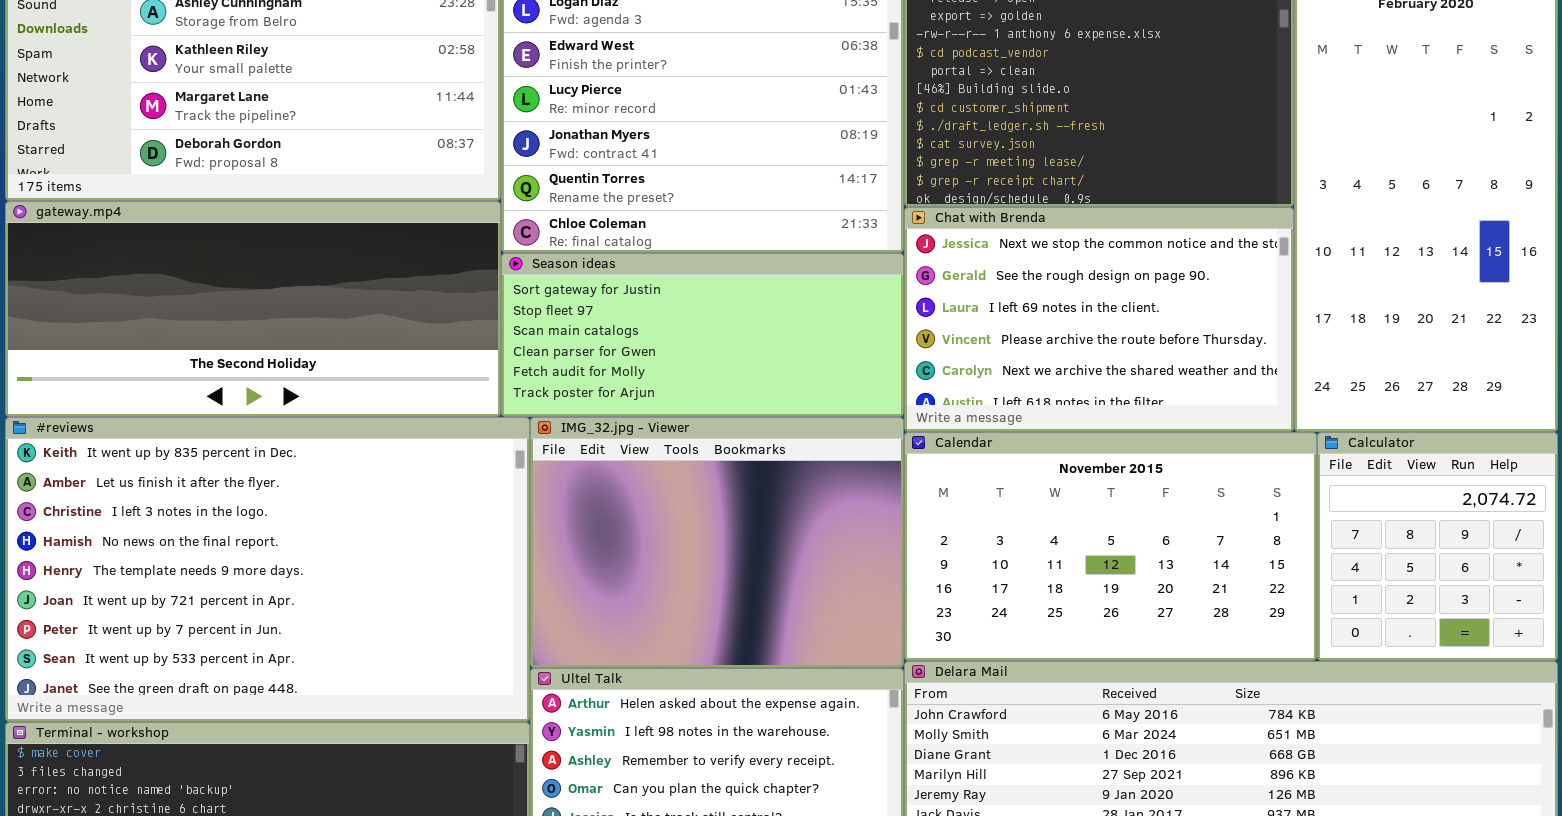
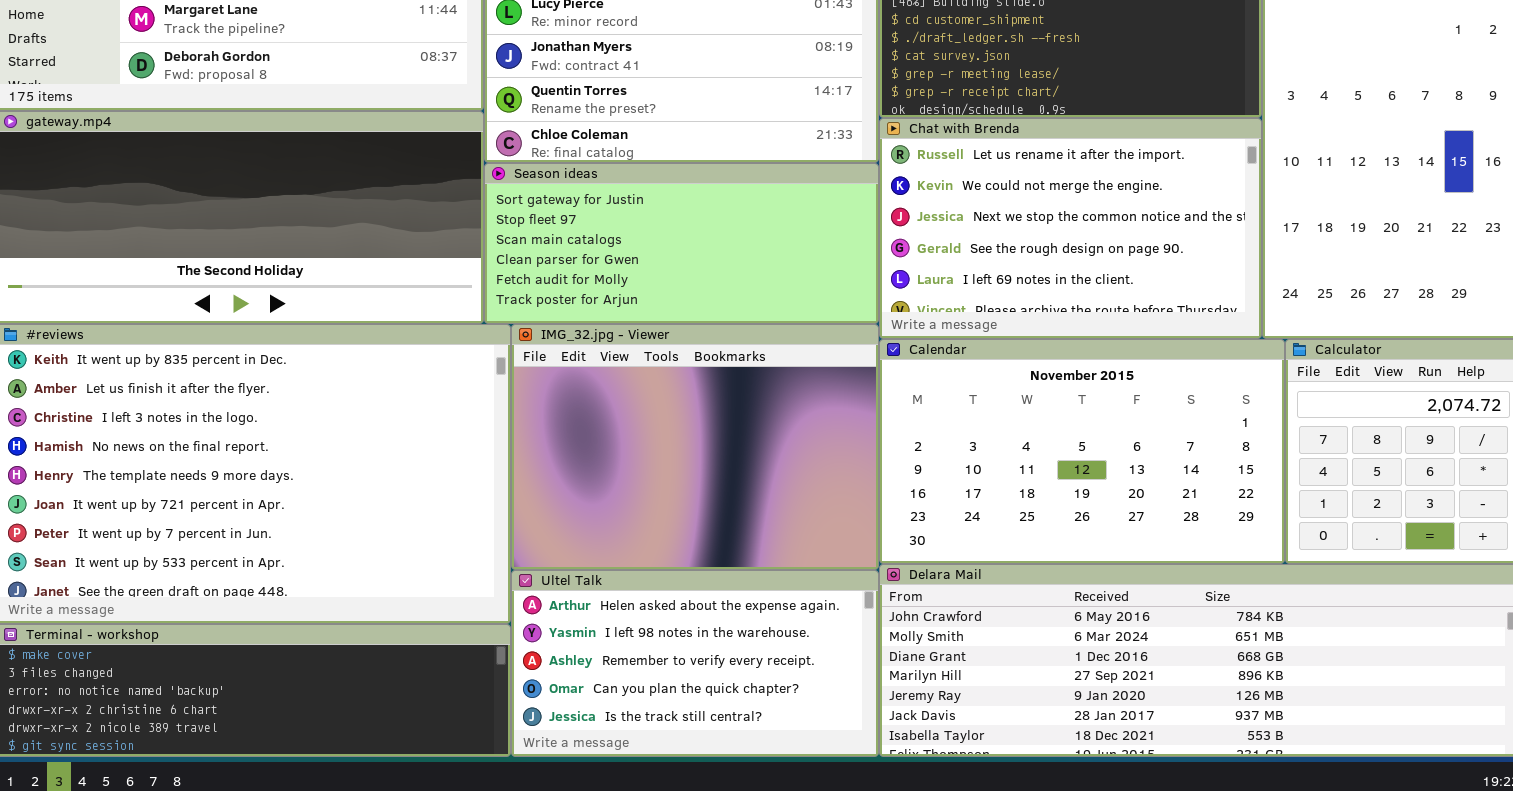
Chat with Brenda: [904,207,1294,432] -> [879,118,1262,339], scrolled up 2 rows

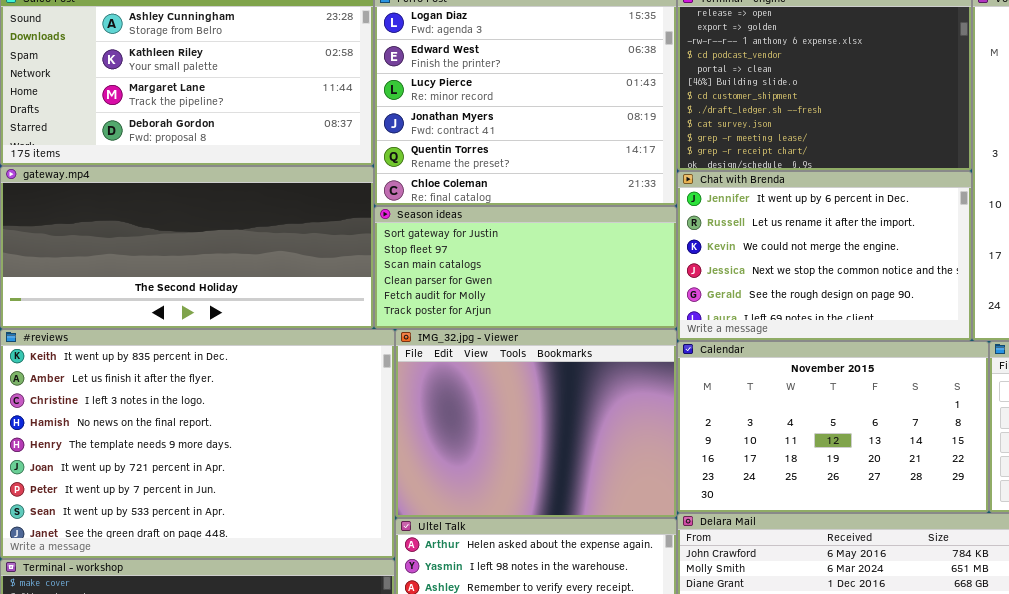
Chat with Brenda: [879,118,1262,339] -> [677,171,972,341], scrolled up 1 row

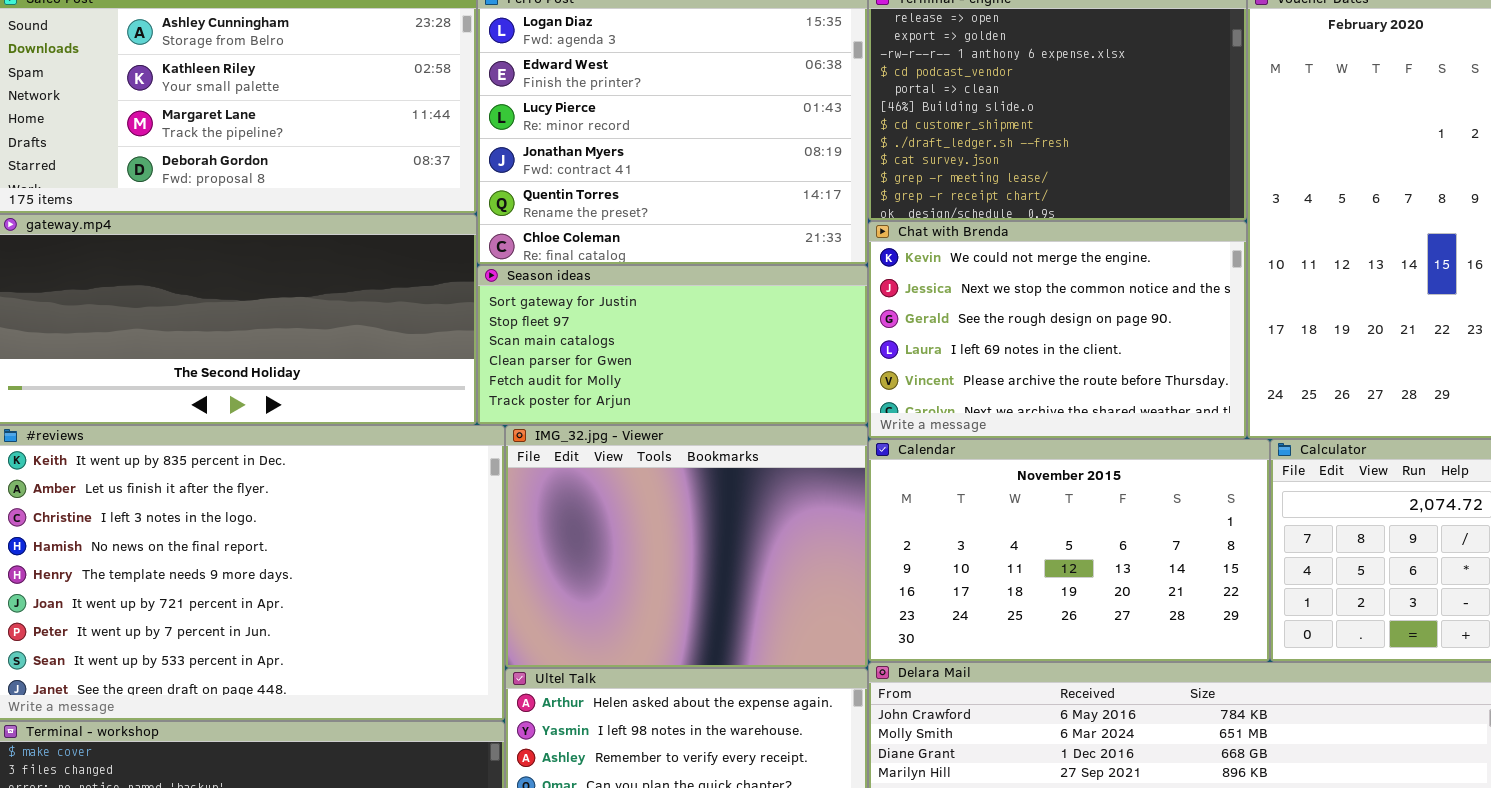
Chat with Brenda: [677,171,972,341] -> [868,221,1247,439], scrolled down 2 rows

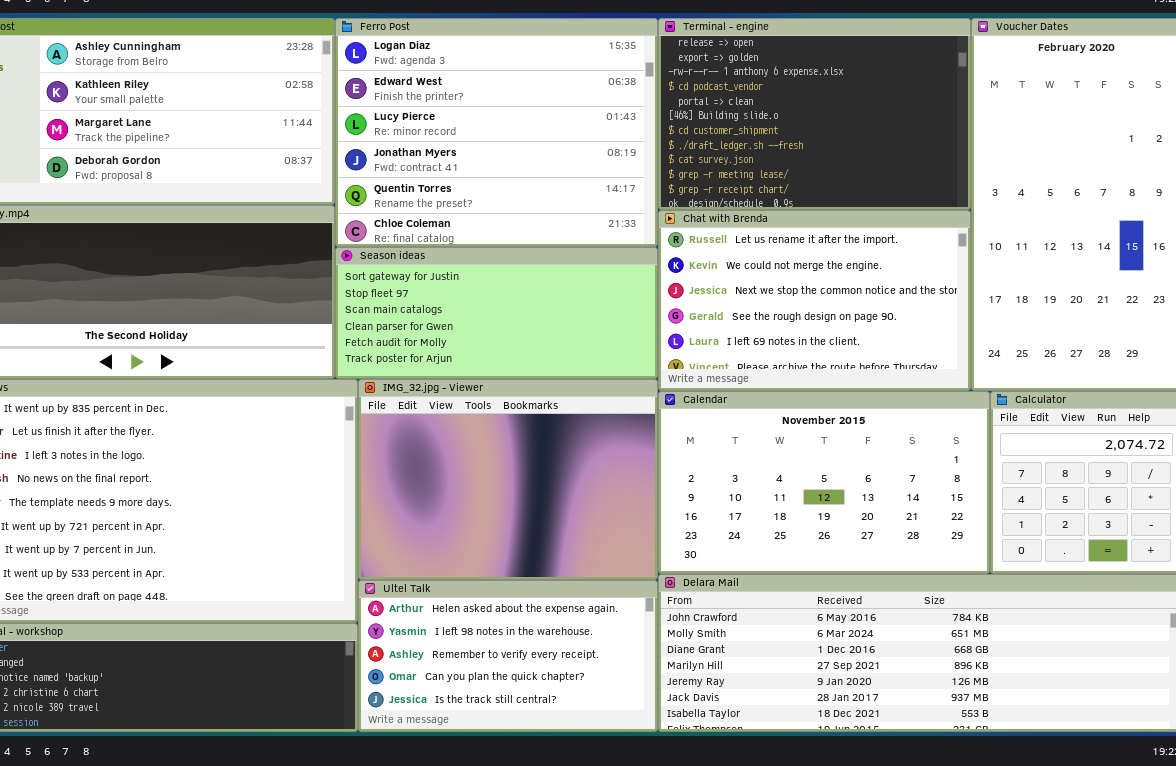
Chat with Brenda: [868,221,1247,439] -> [658,210,971,391], scrolled up 1 row

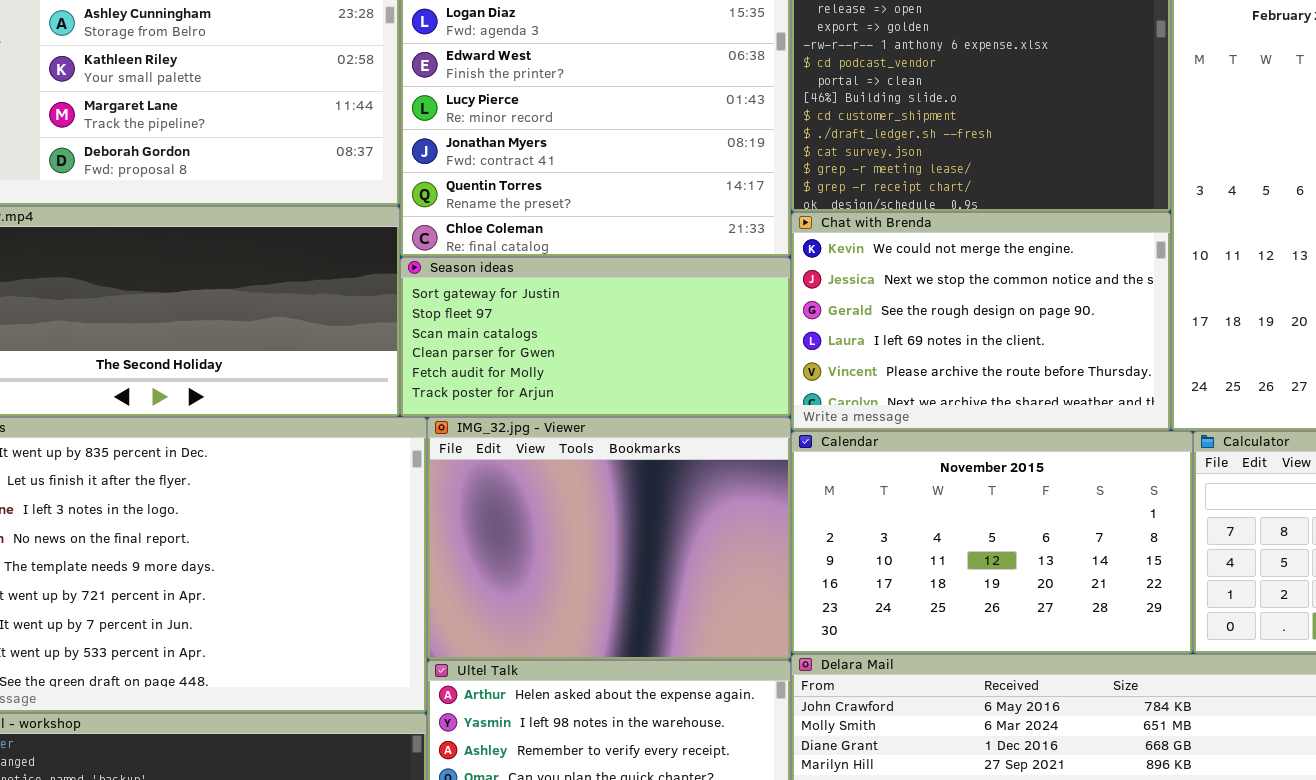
Chat with Brenda: [658,210,971,391] -> [791,212,1171,431], scrolled down 1 row

